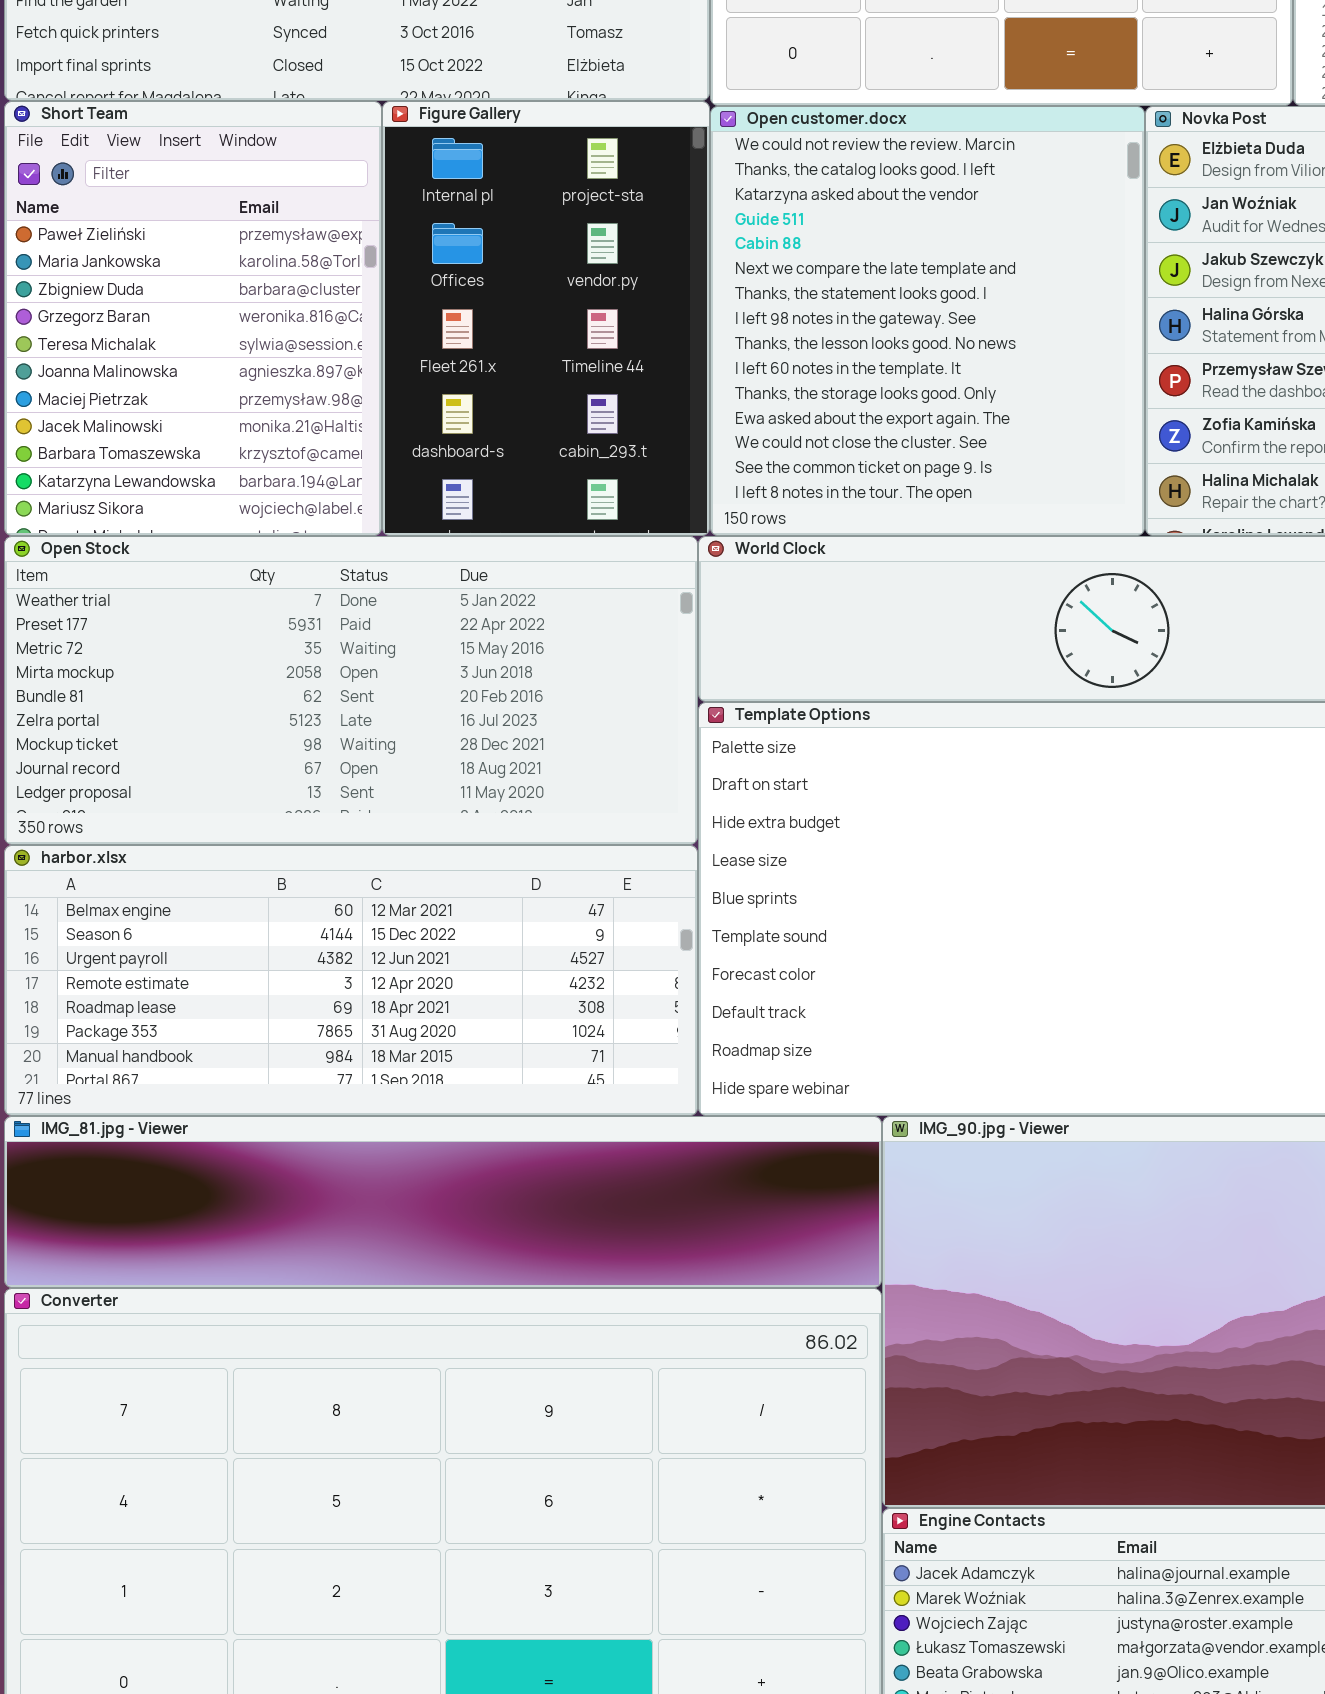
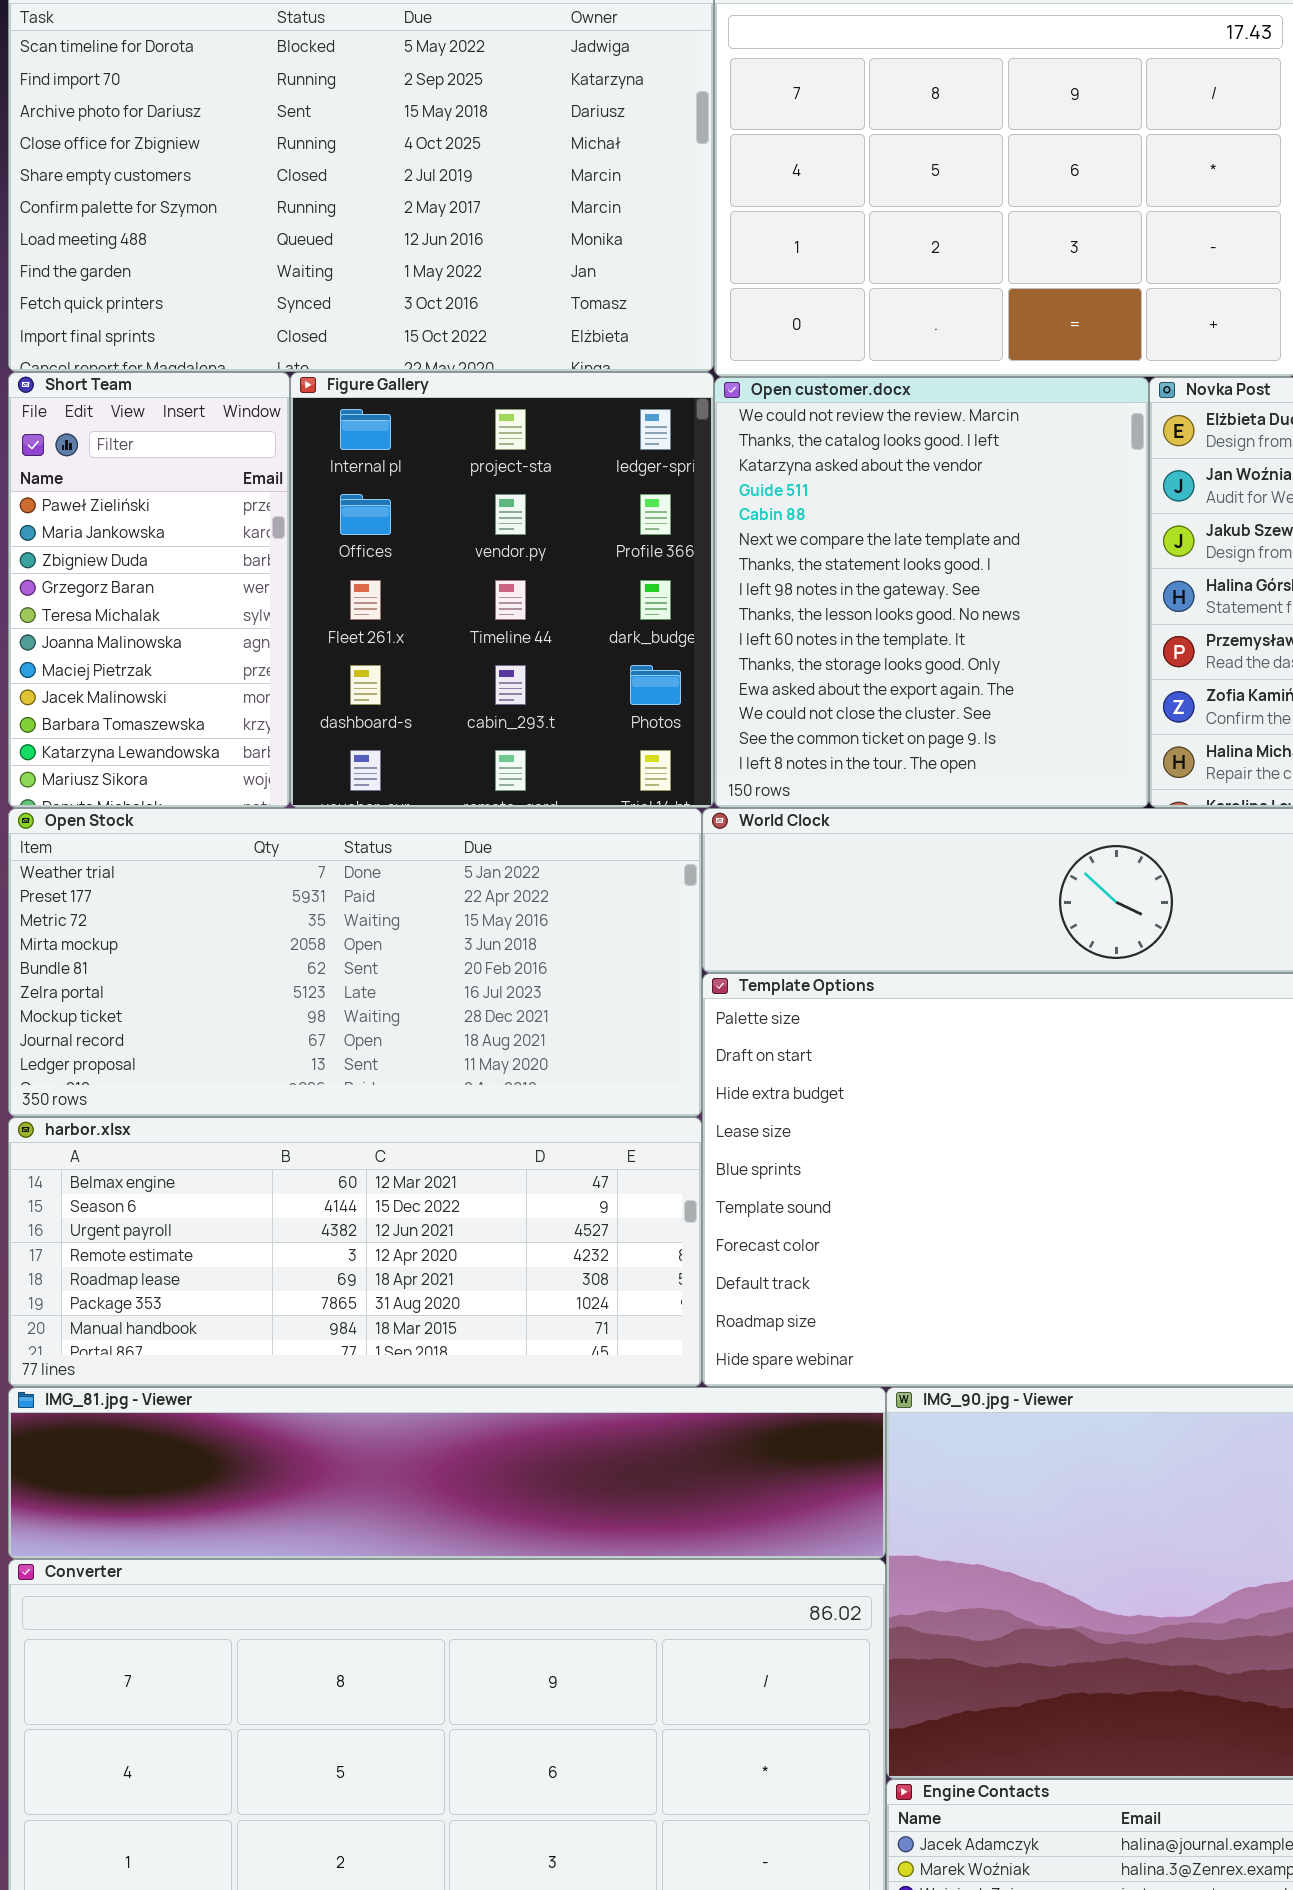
Short Team: [4,101,382,536] -> [8,372,290,808], resized
Figure Gallery: [382,101,710,536] -> [290,372,714,808], resized

